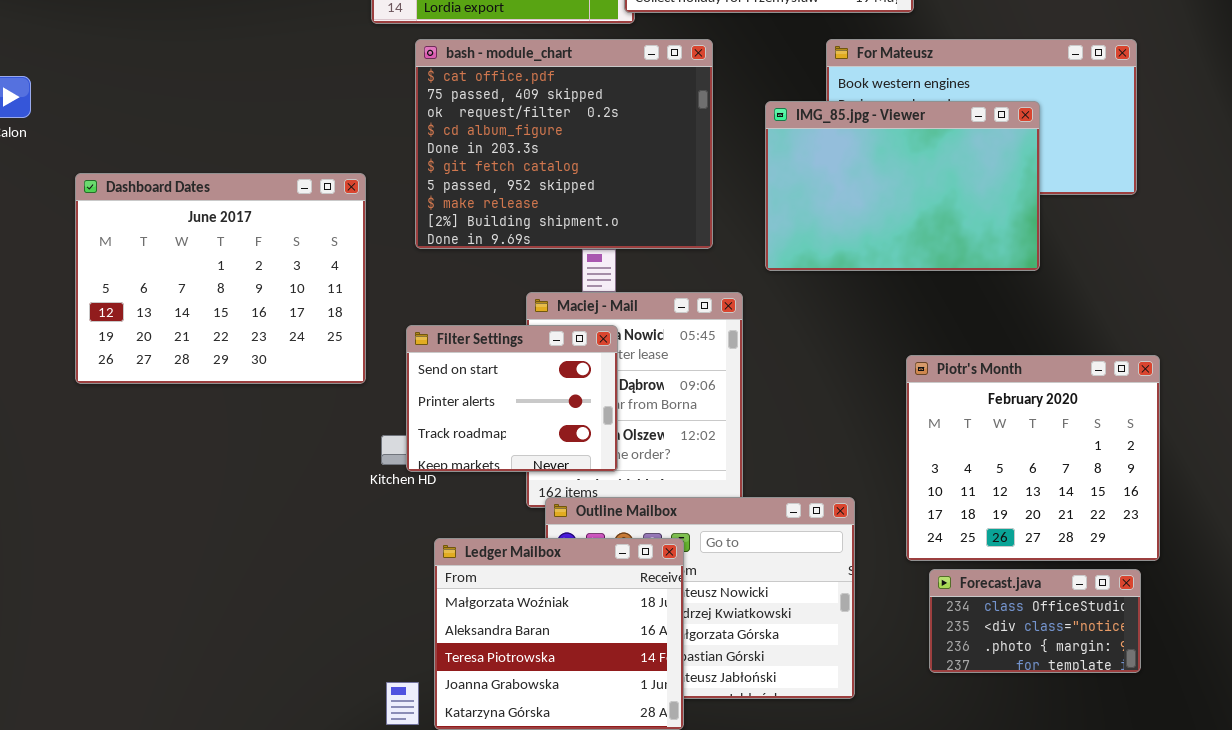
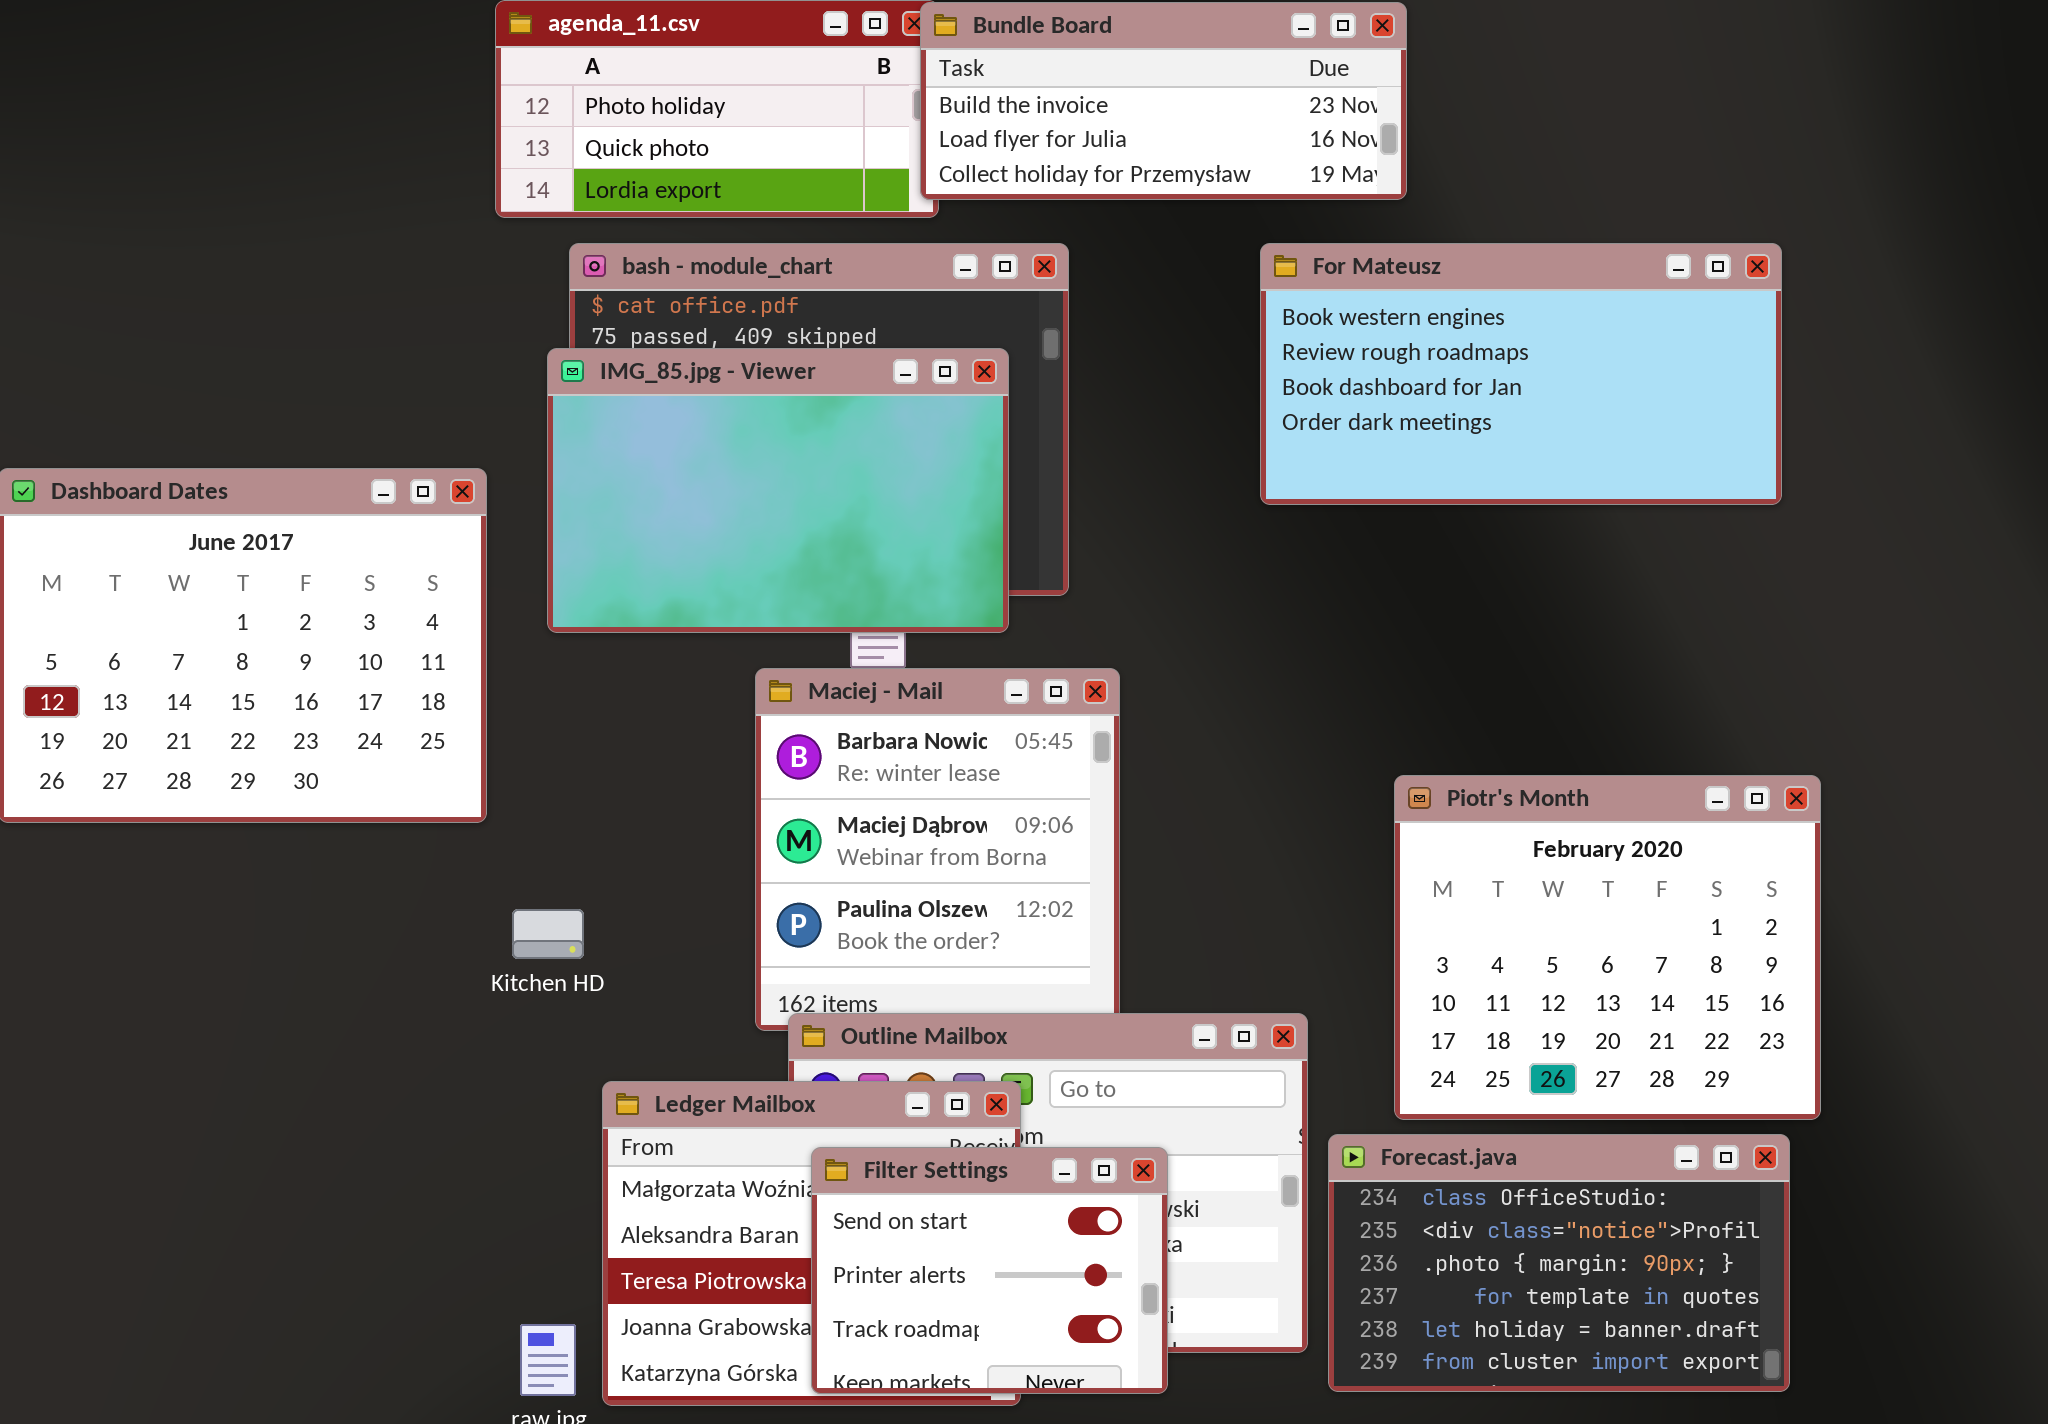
IMG_85.jpg - Viewer: [765,101,1040,271] -> [547,348,1009,633], moved
Filter Settings: [406,325,618,472] -> [811,1147,1168,1394], moved
Forecast.java: [929,569,1141,673] -> [1328,1134,1790,1392], resized

